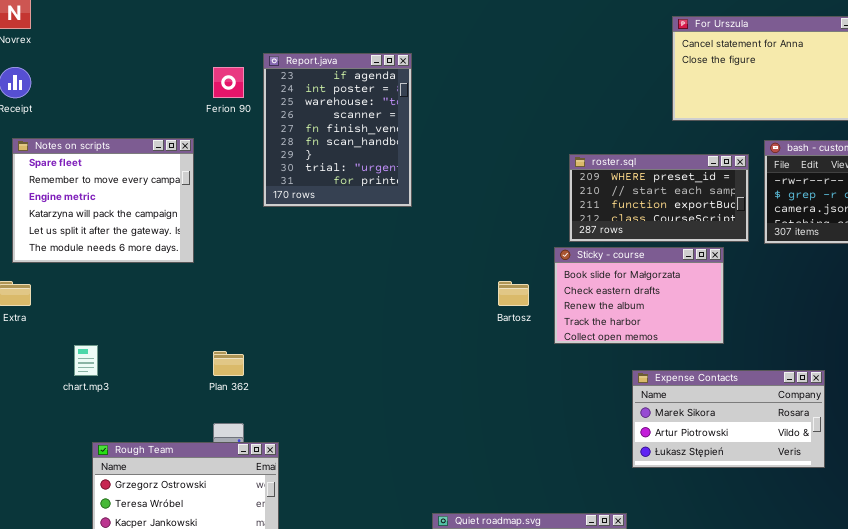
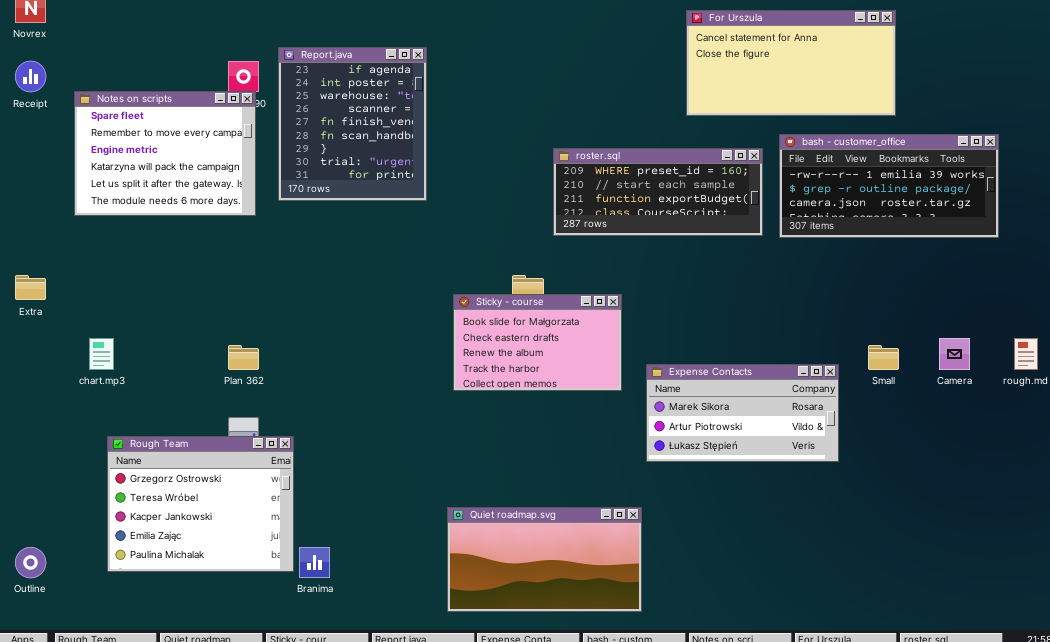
Notes on scripts: [12,138,194,263] -> [74,91,256,216], moved
roster.sql: [569,154,749,242] -> [553,148,763,236], resized
Sticky - course: [554,247,724,344] -> [453,294,622,391], moved

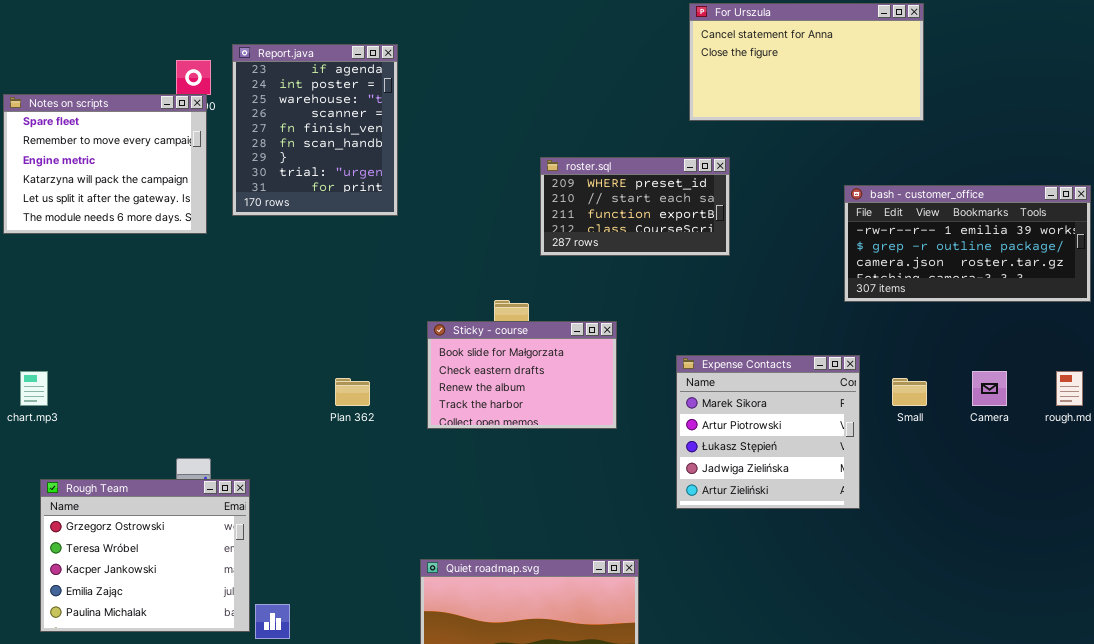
bash - customer_office: [779,134,999,238] -> [844,185,1091,302], moved
roster.sql: [553,148,763,236] -> [540,157,730,256], resized
Plan 362: [228,345,259,370] -> [335,378,370,406], moved
Expense Contacts: [646,364,839,462] -> [676,355,860,509], resized

